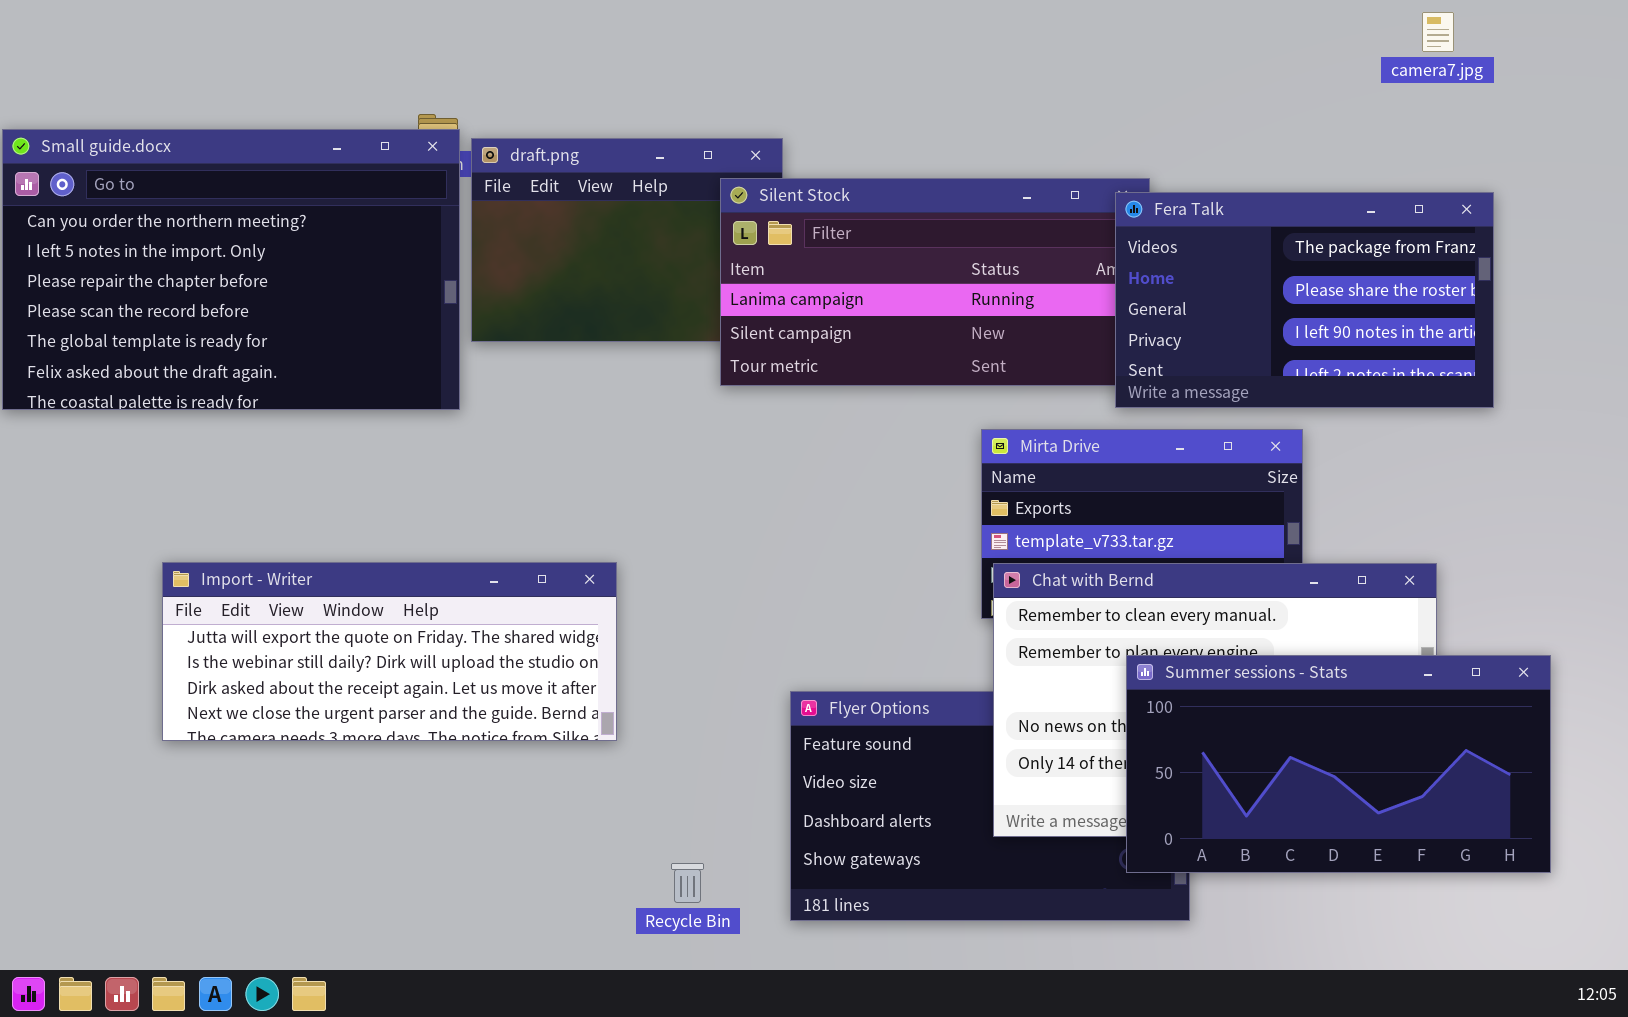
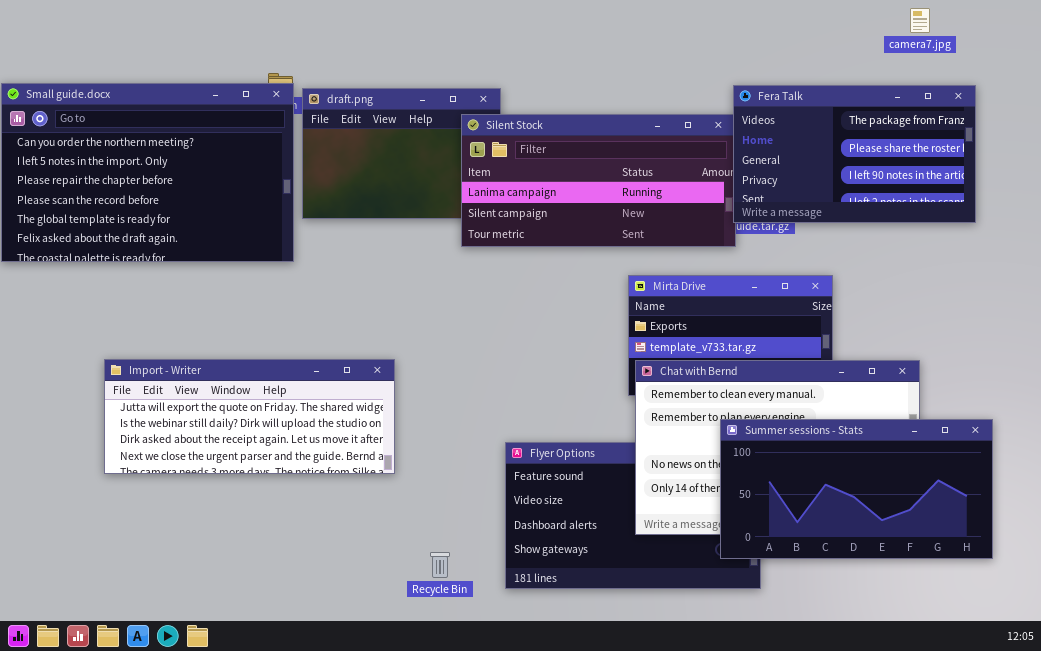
Fera Talk: [1115,192,1494,408] -> [733,85,976,223], moved

